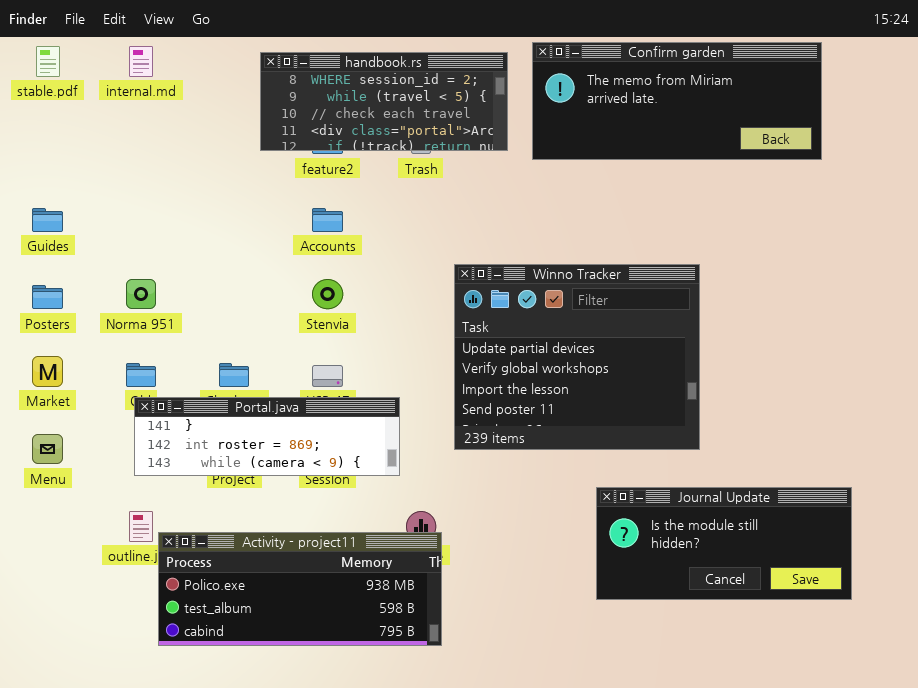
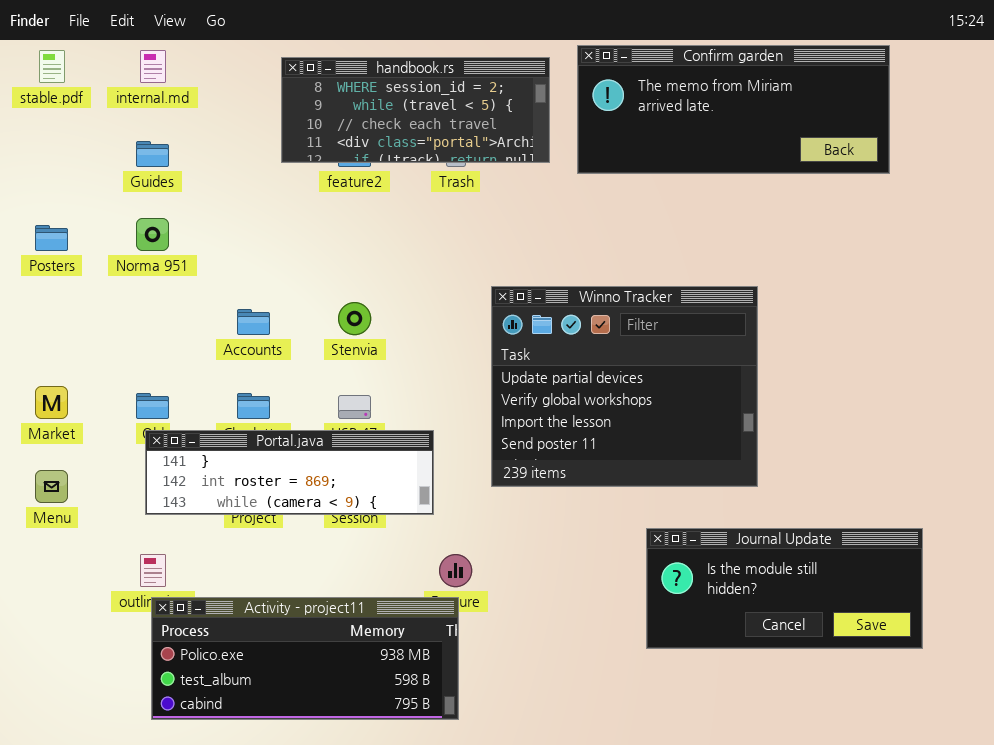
Guides: [32,208,63,232] -> [136,141,169,167], moved
Accounts: [312,208,343,232] -> [237,309,270,335], moved
Norma 951: [126,279,156,309] -> [136,218,169,251], moved
Posters: [32,285,63,309] -> [35,225,68,251], moved
Activity - project11: [158,532,442,646] -> [151,597,459,720], moved

